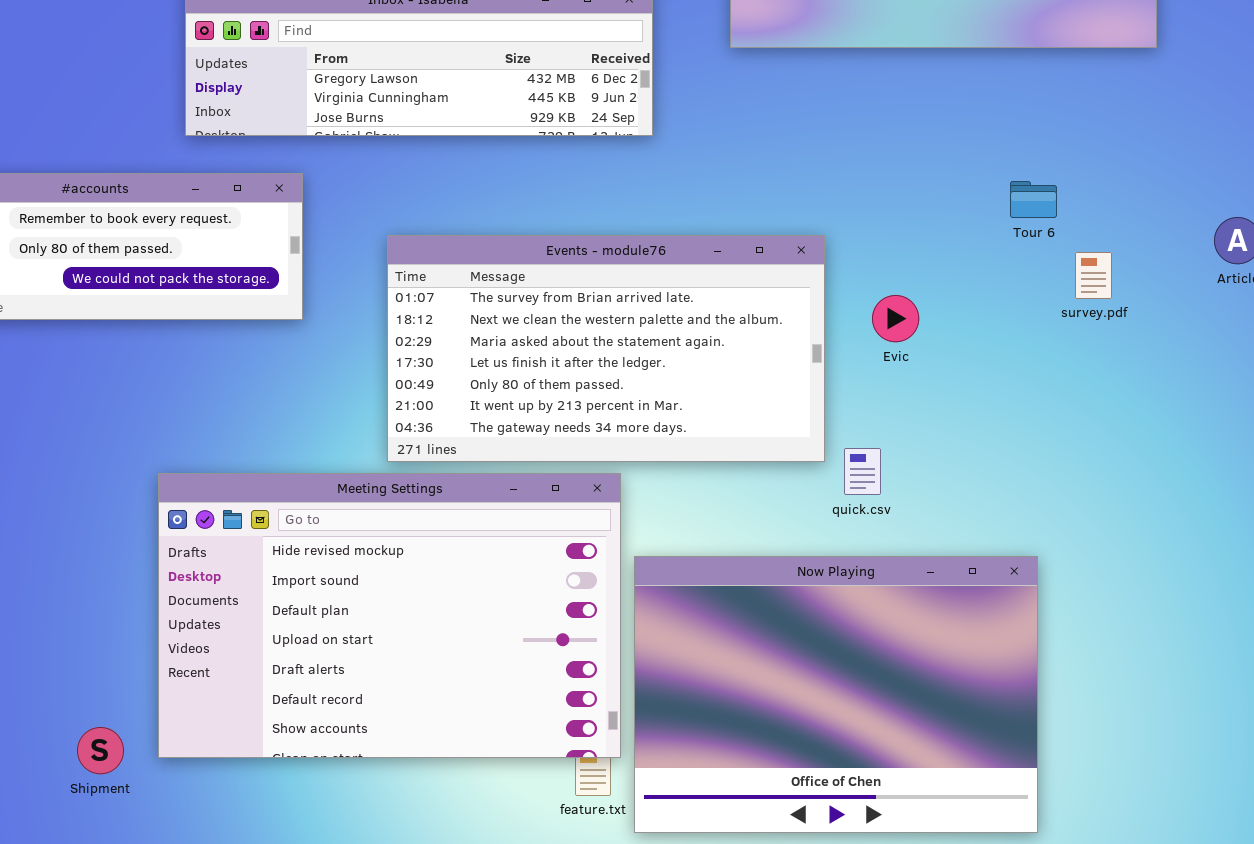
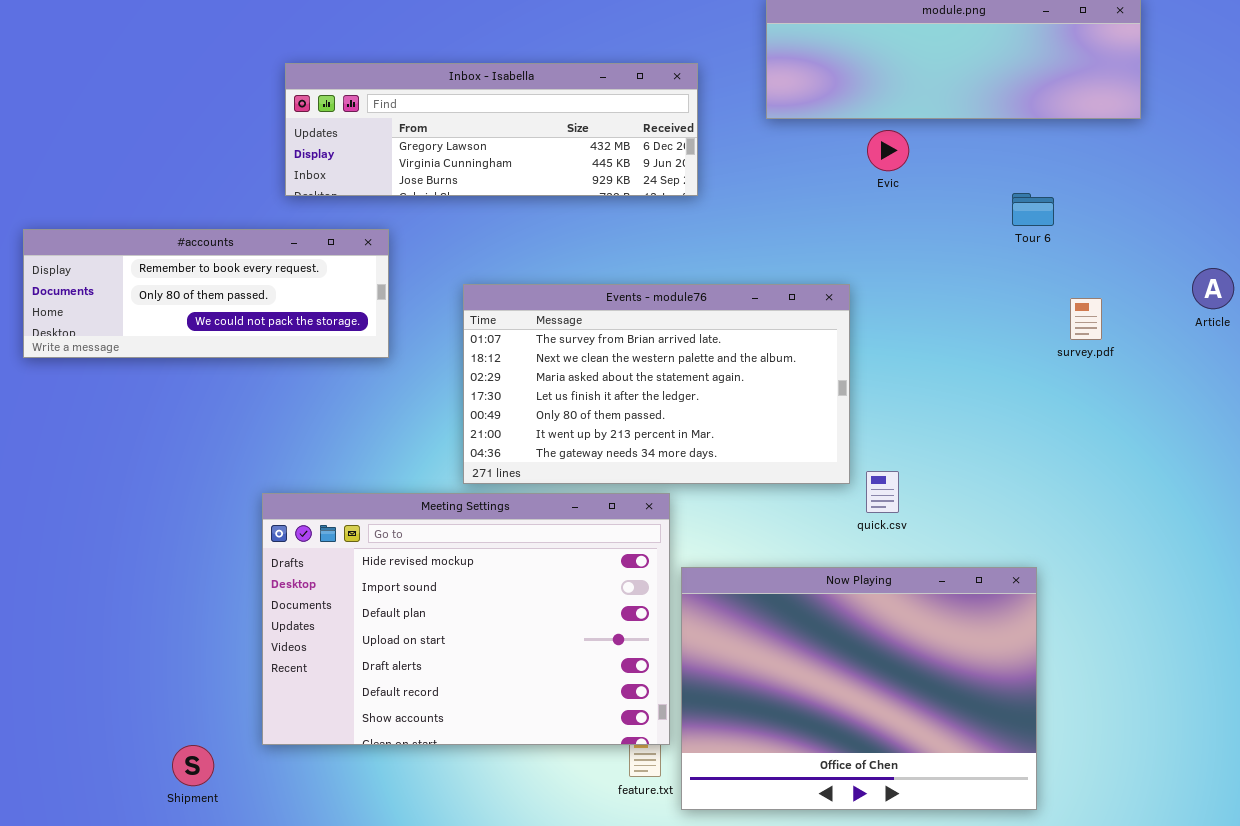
Tour 6: [1010,181,1057,218] -> [1012,193,1054,226], moved
Evic: [872,295,919,342] -> [867,130,909,171], moved
Shipment: [77,727,124,774] -> [172,745,214,786], moved

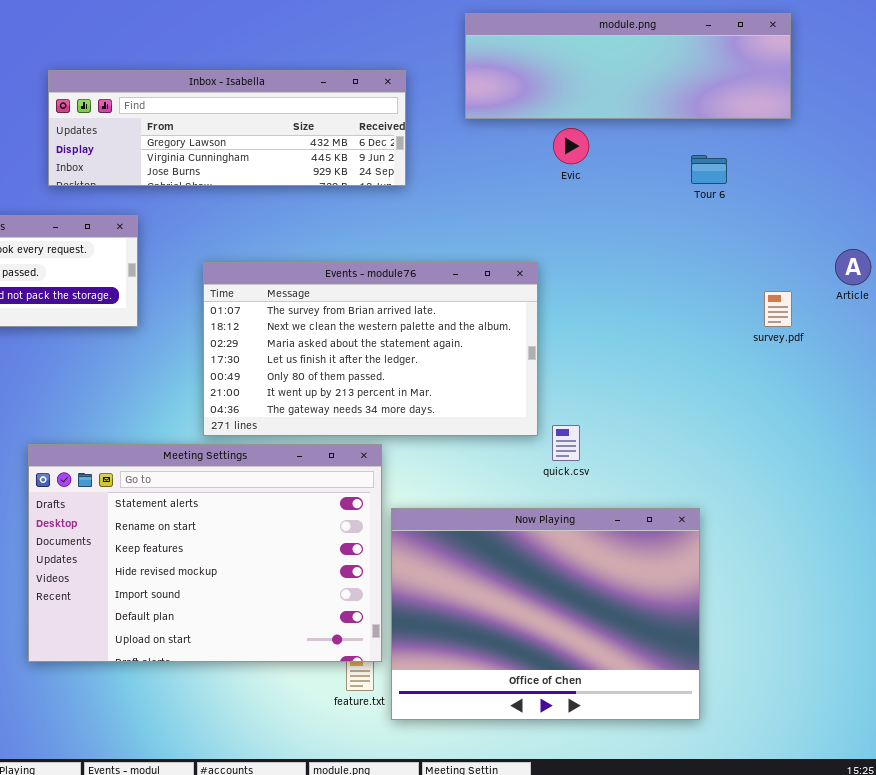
Tour 6: [1012,193,1054,226] -> [691,155,727,184], moved
survey.pdf: [1070,298,1102,340] -> [764,291,792,327], moved
Meeting Settings: [262,493,670,745] -> [28,444,382,662], scrolled up 3 rows

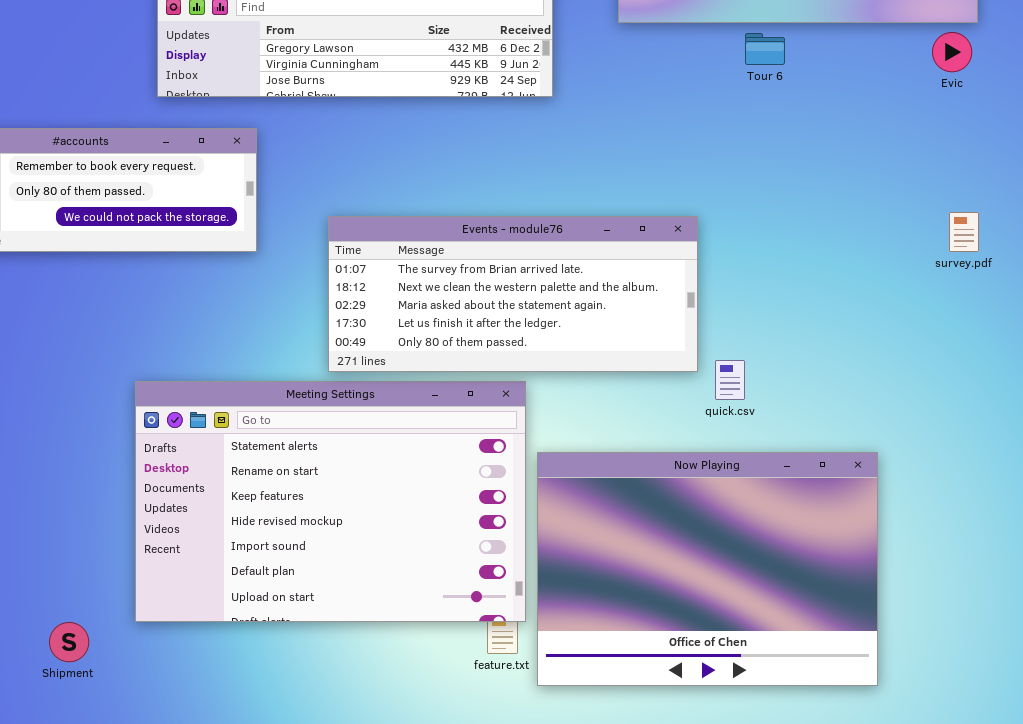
Evic: [553,128,589,164] -> [932,32,972,72], moved
Tour 6: [691,155,727,184] -> [745,33,785,65], moved
Events - module76: [203,262,538,436] -> [328,216,698,372], resized

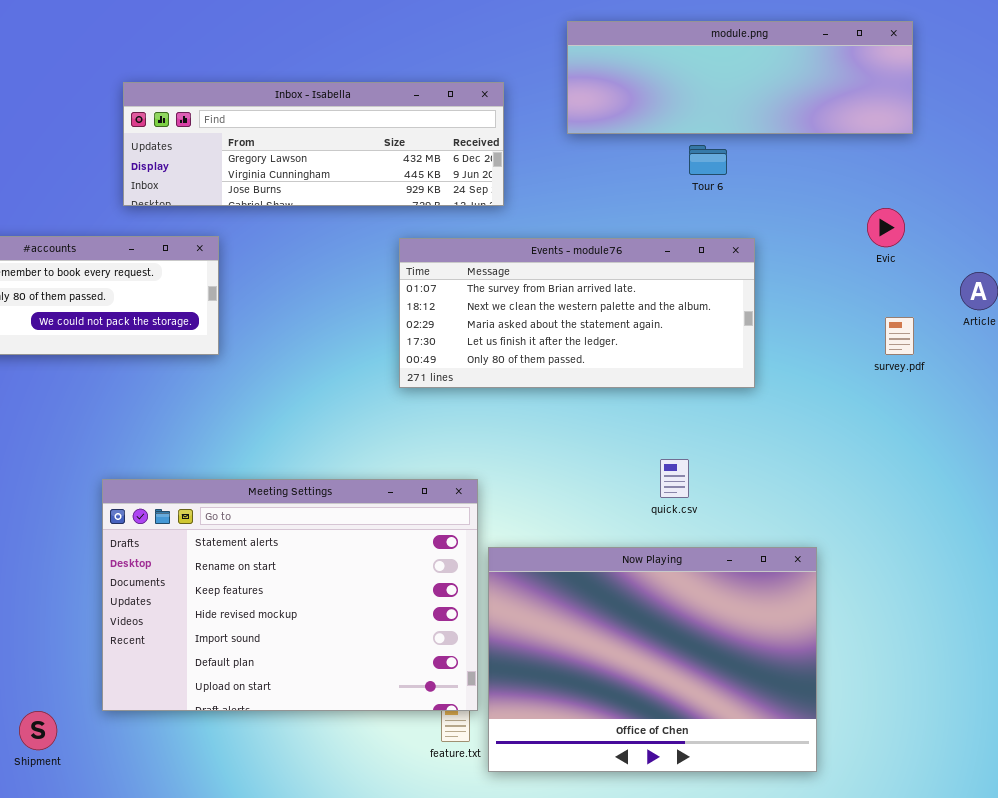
Evic: [932,32,972,72] -> [867,208,905,247], moved
Events - module76: [328,216,698,372] -> [399,238,755,388], moved

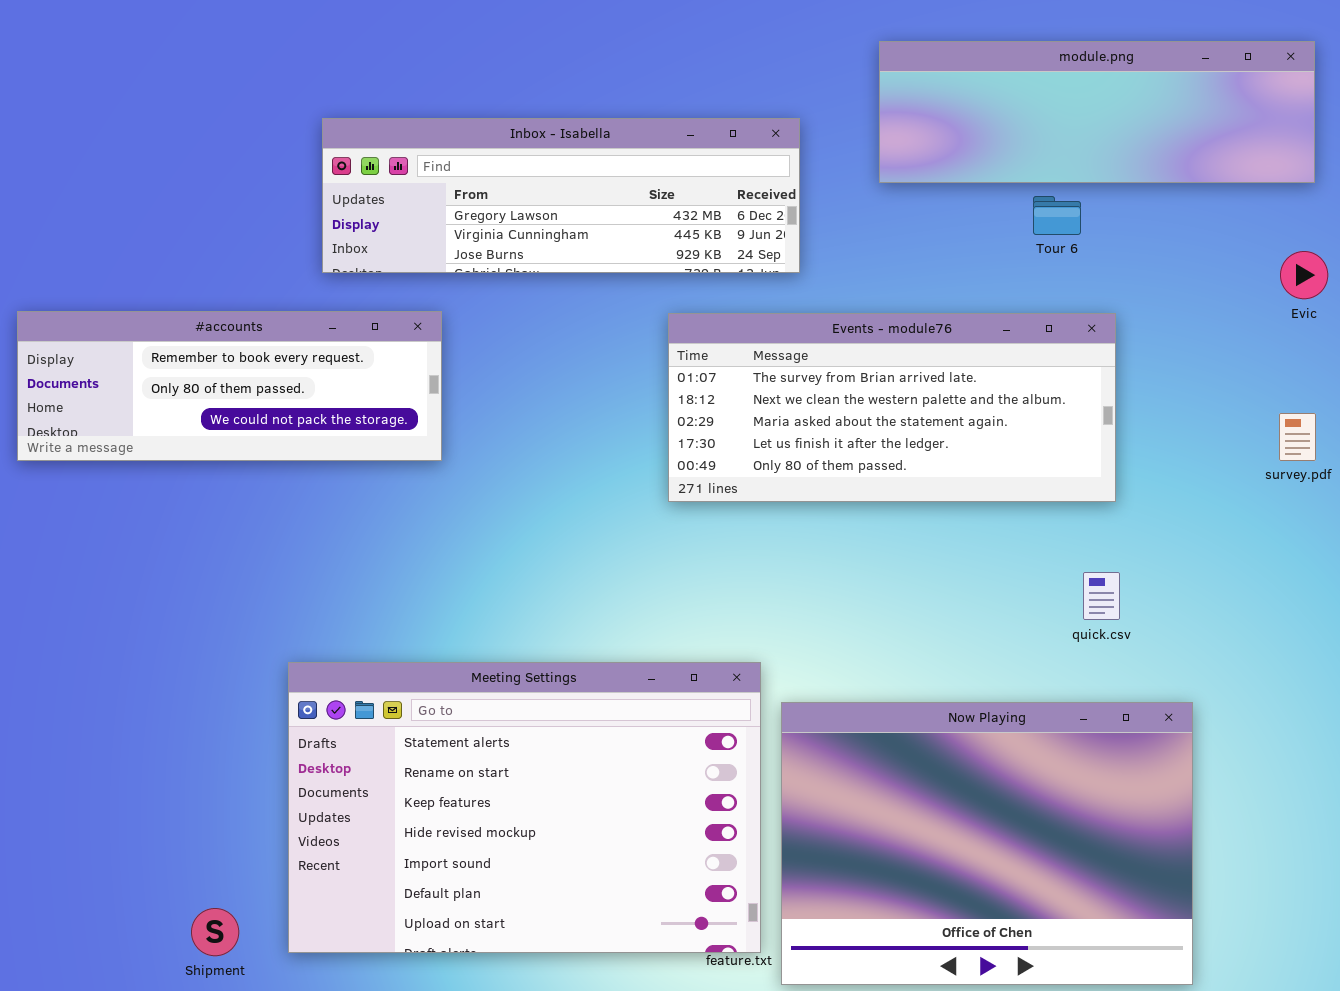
Evic: [867,208,905,247] -> [1280,251,1328,299], moved
quick.csv: [660,459,689,498] -> [1083,572,1120,620], moved
Meeting Settings: [102,479,478,711] -> [288,662,761,953], moved

